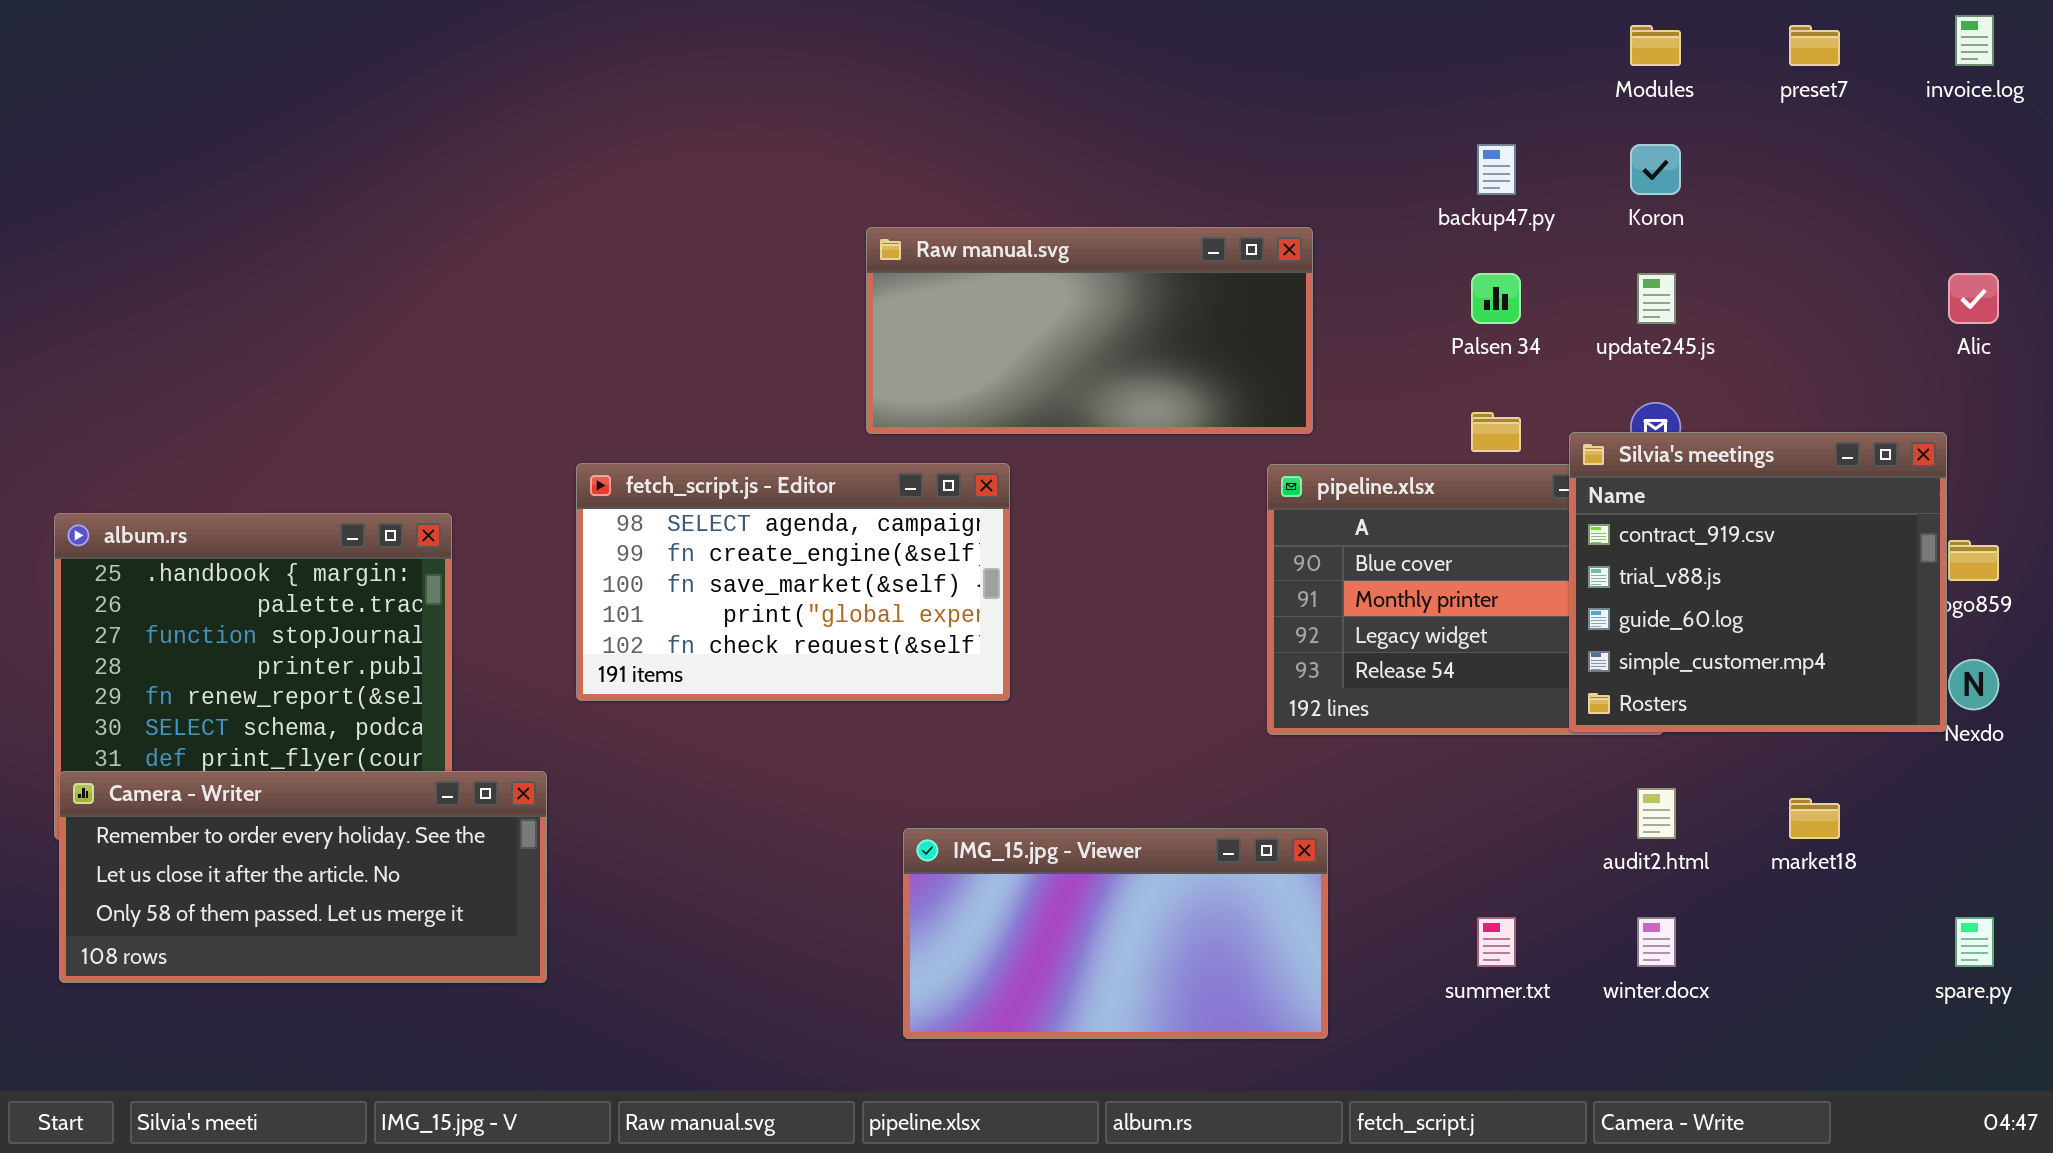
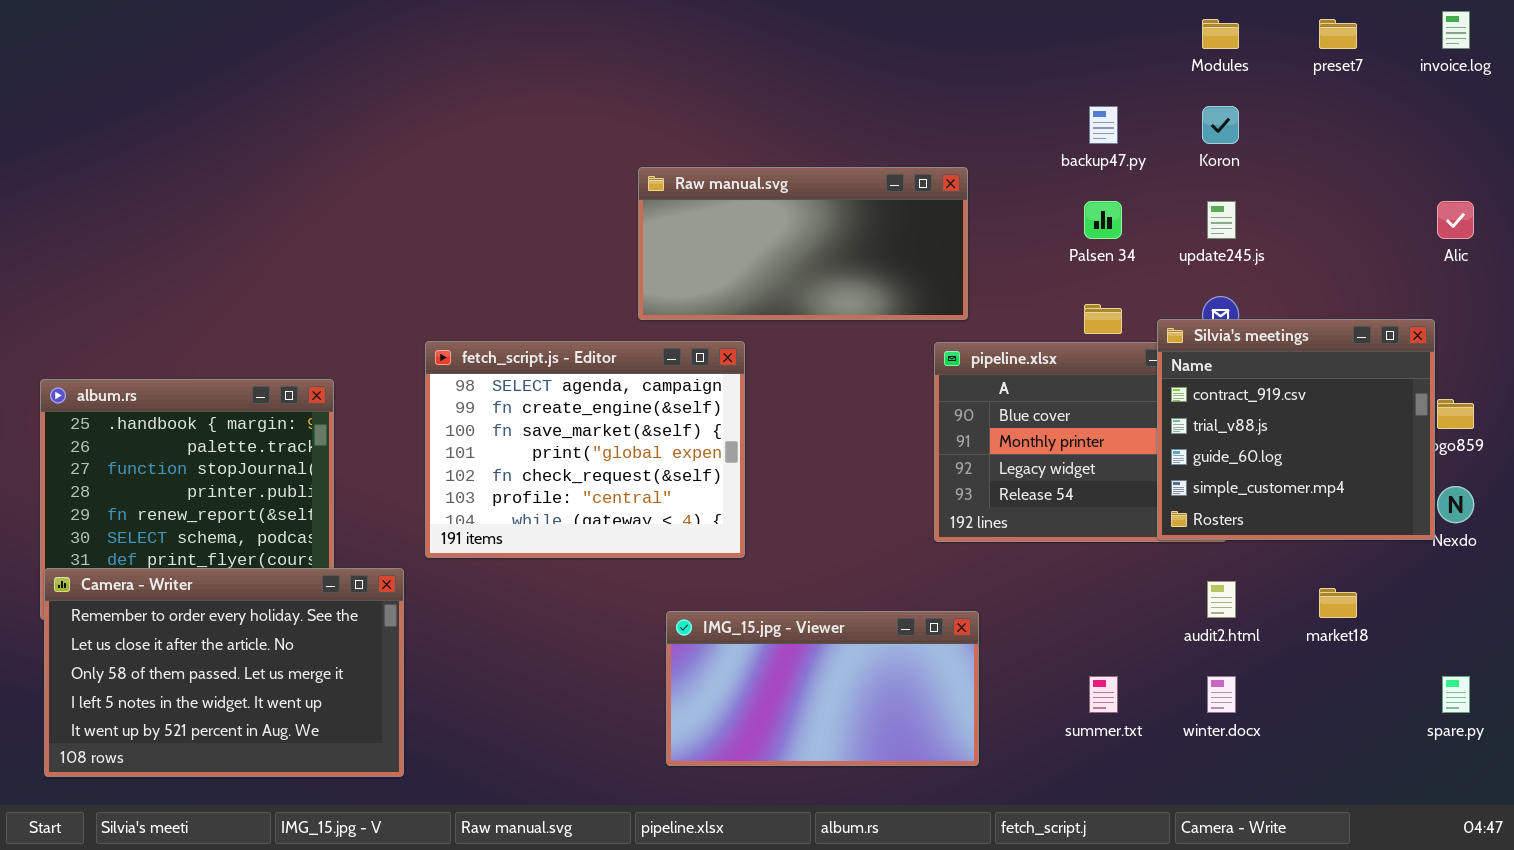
fetch_script.js - Editor: [576,463,1010,701] -> [425,341,745,558], resized
Camera - Writer: [59,771,547,983] -> [44,568,404,777], resized

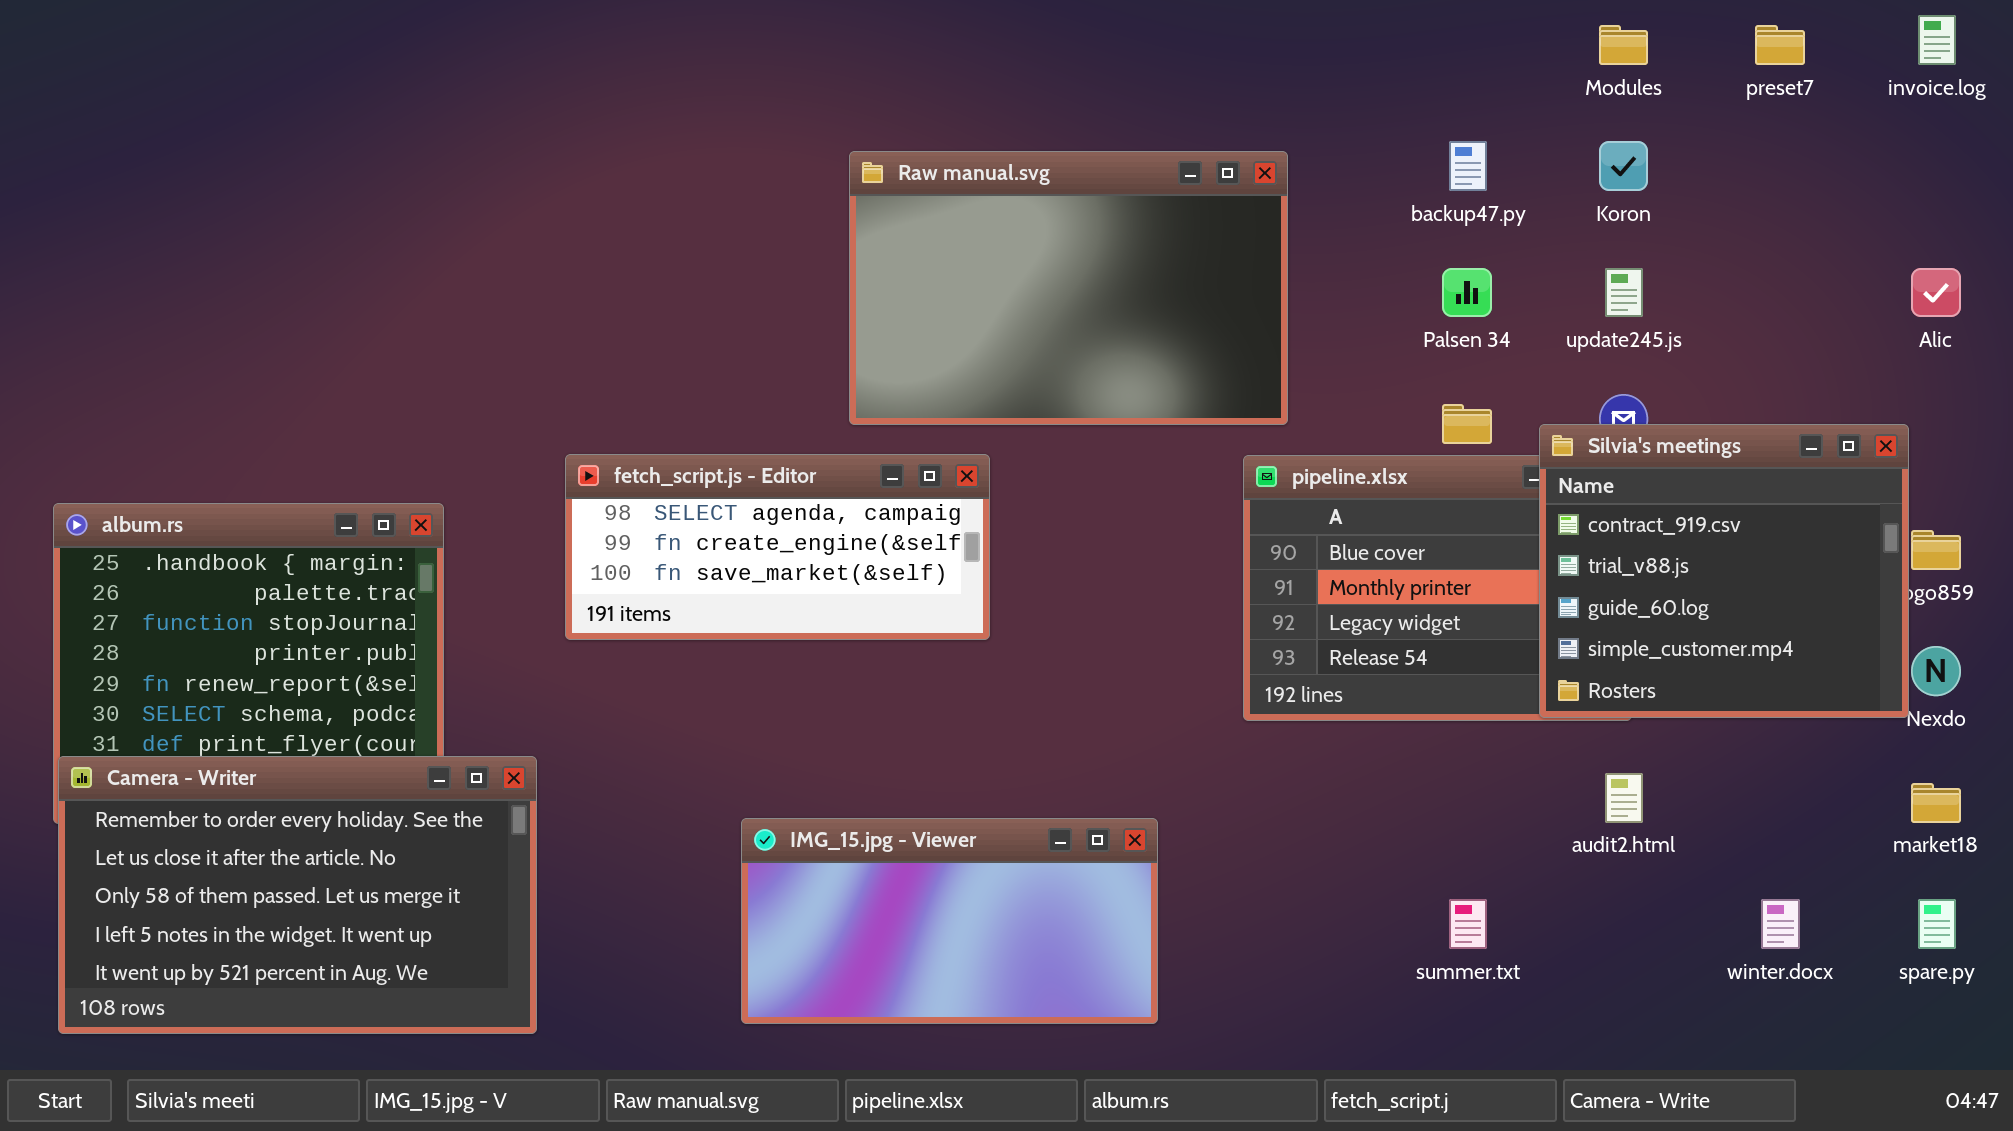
Raw manual.svg: [638,167,968,320] -> [849,151,1288,425], resized
fetch_script.js - Editor: [425,341,745,558] -> [565,454,990,640], resized
market18: [1319,588,1357,618] -> [1911,783,1961,823], moved
IMG_15.jpg - Viewer: [666,611,979,766] -> [741,818,1158,1024], moved
winter.docx: [1207,676,1236,713] -> [1761,899,1800,949], moved

